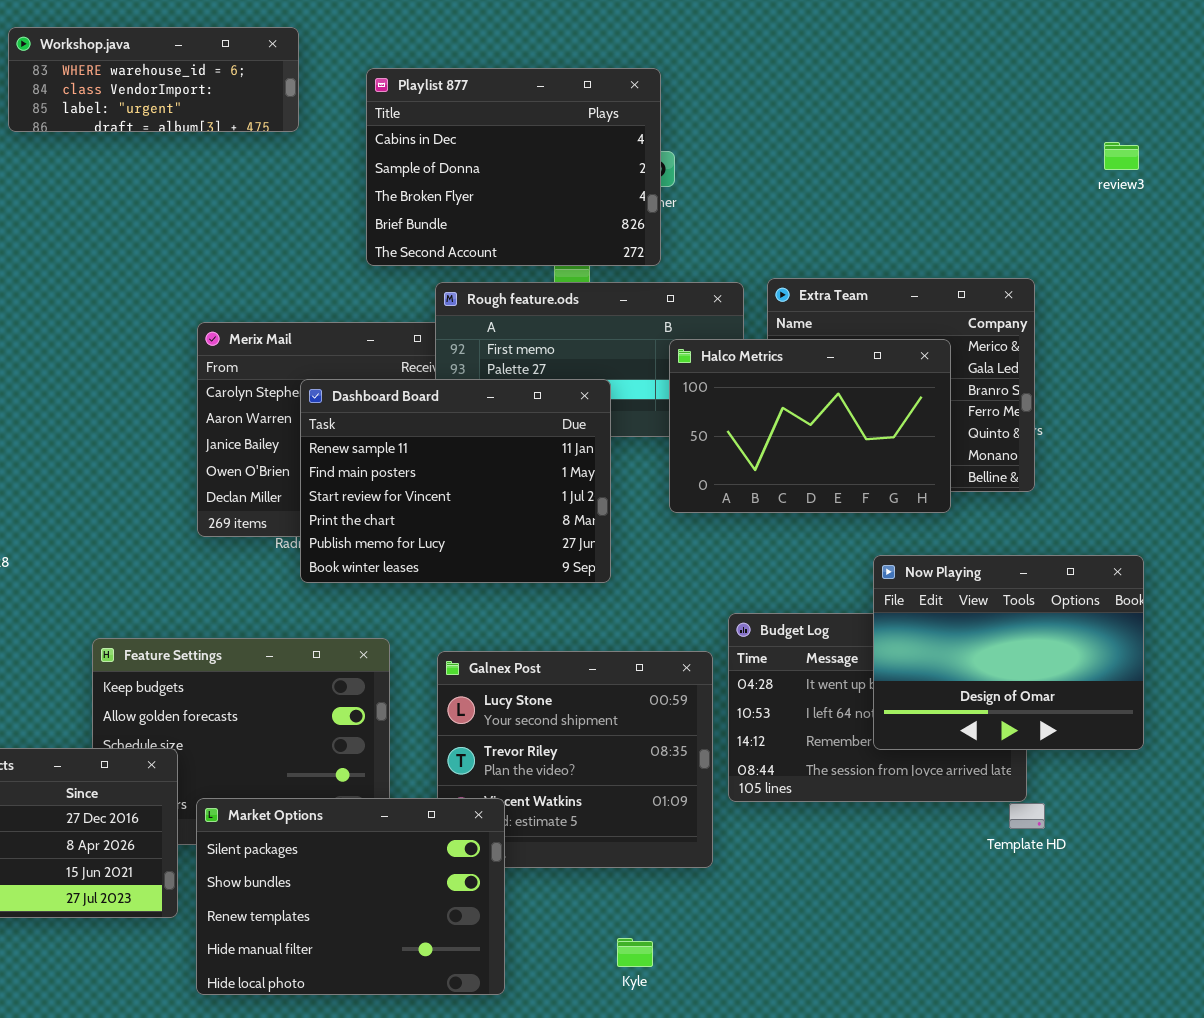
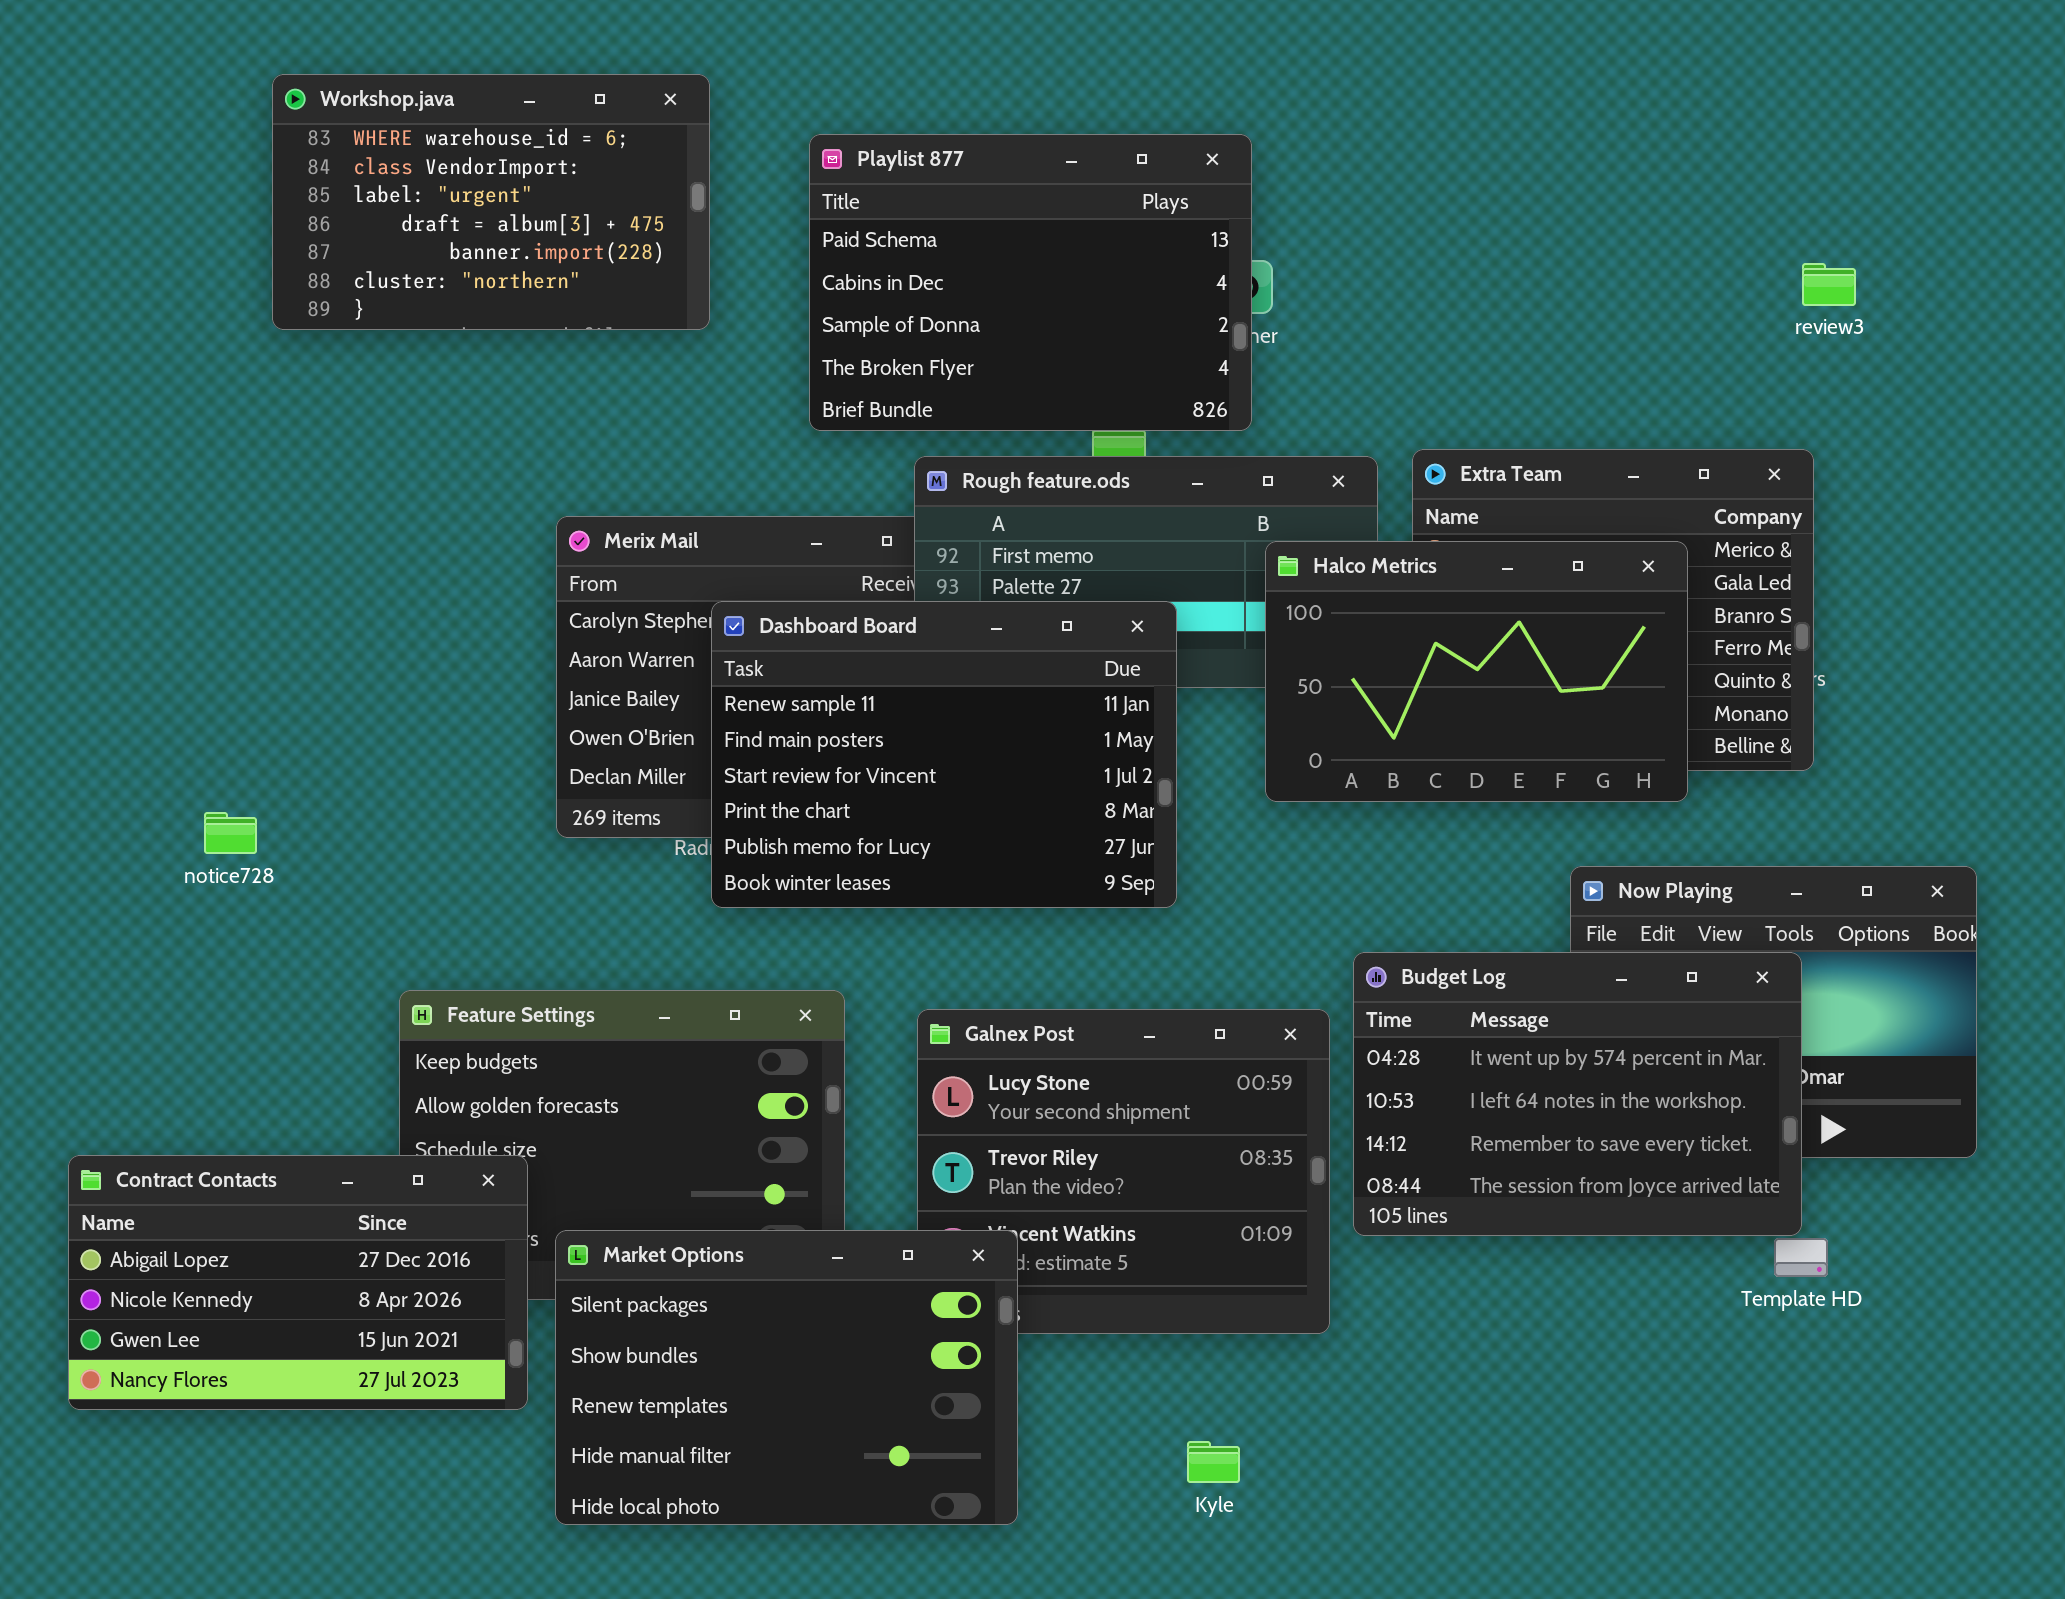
Workshop.java: [8,27,299,132] -> [272,74,710,330], resized
Playlist 877: [366,68,661,266] -> [809,134,1252,431], scrolled up 1 row
review3: [1104,142,1139,170] -> [1802,263,1856,306], moved
Budget Log: [728,613,1027,802] -> [1353,952,1802,1236], raised

